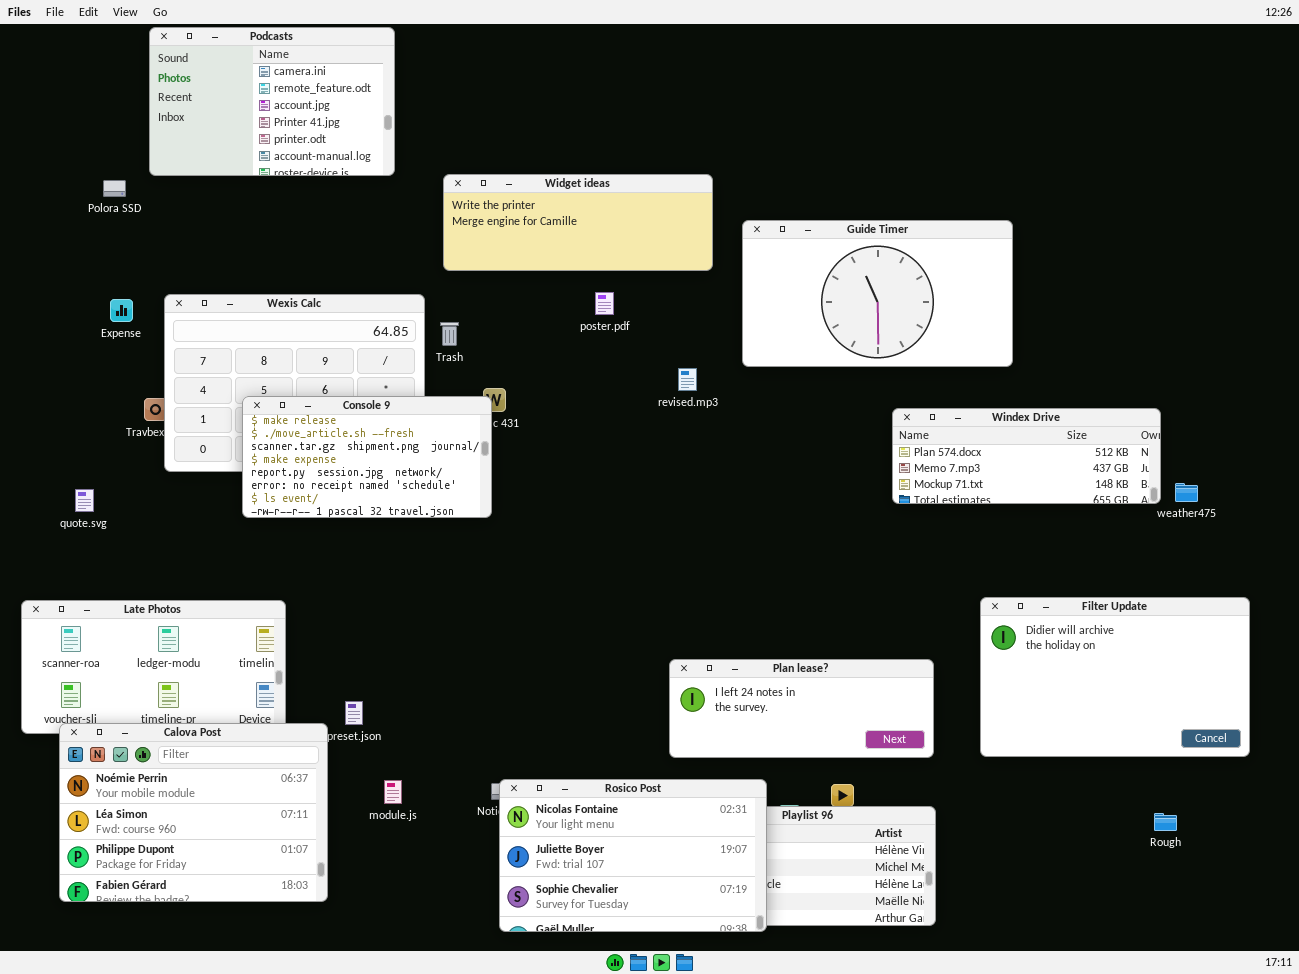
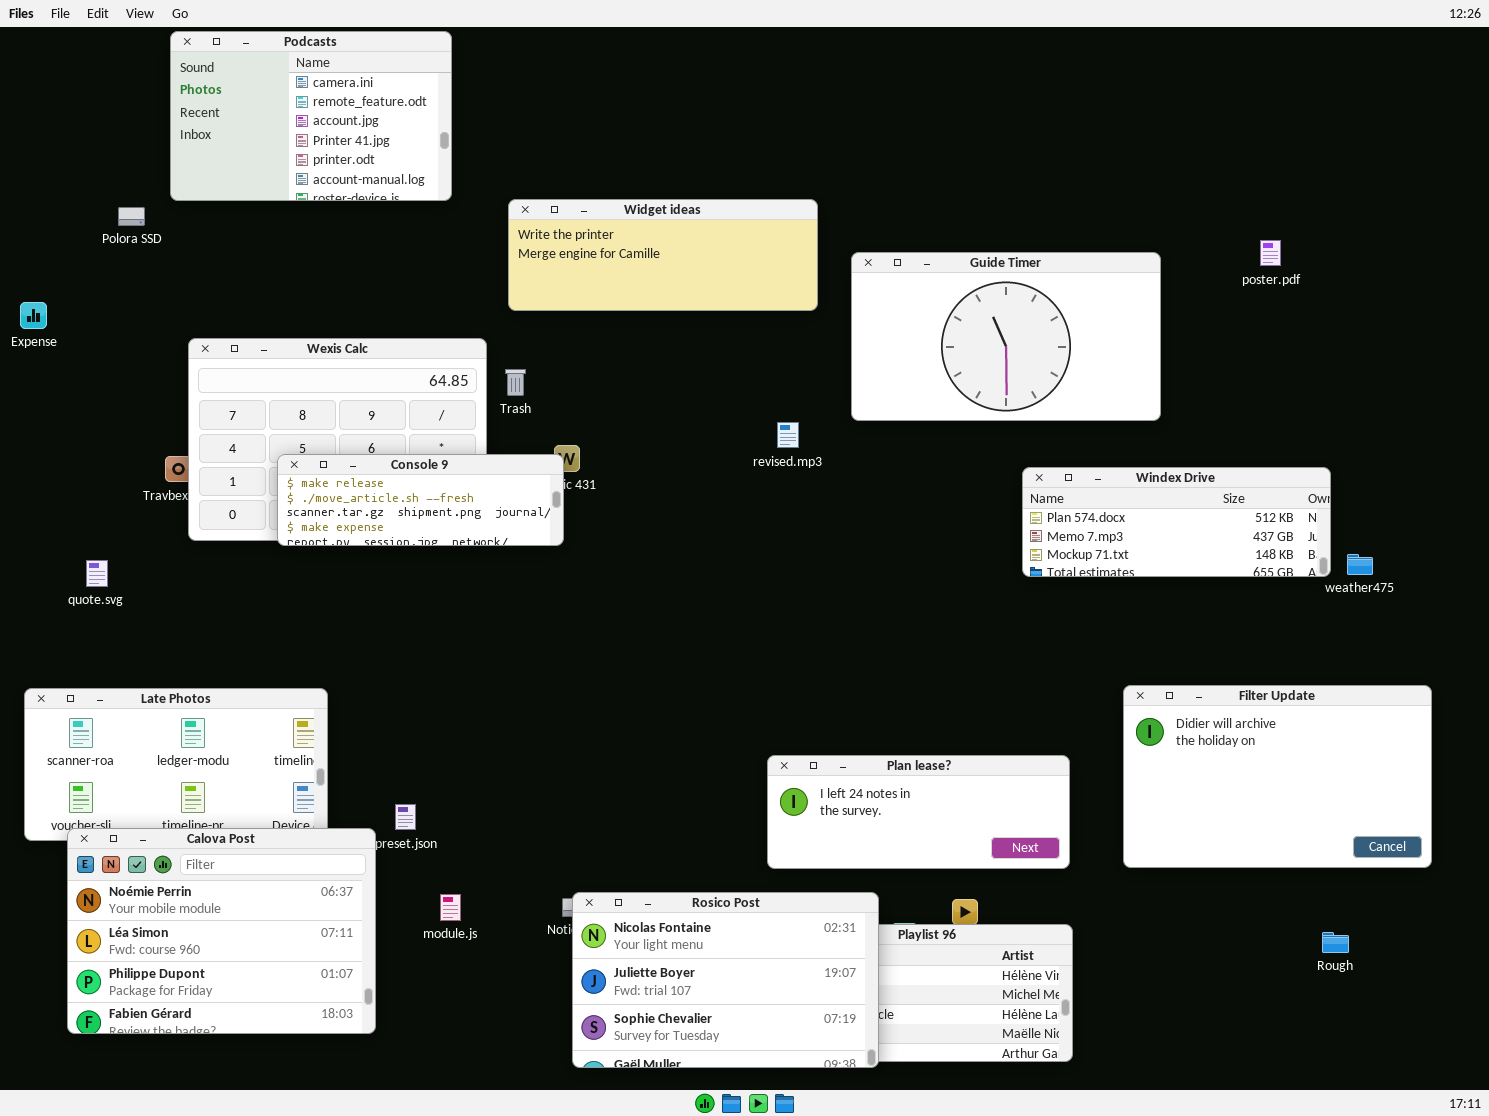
poster.pdf: [595,292,614,315] -> [1260,240,1281,266], moved
Expense: [110,299,133,322] -> [20,302,47,329], moved
Console 9: [242,396,492,518] -> [277,454,564,546], resized

